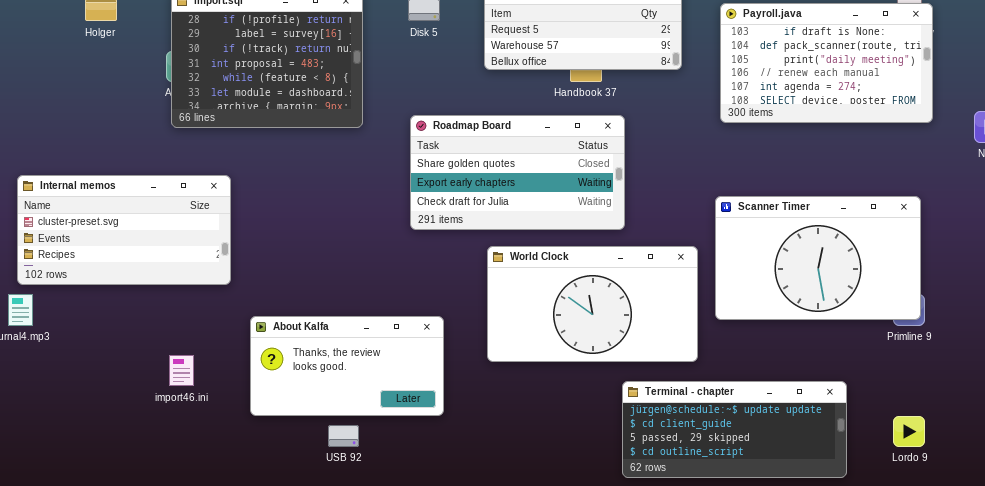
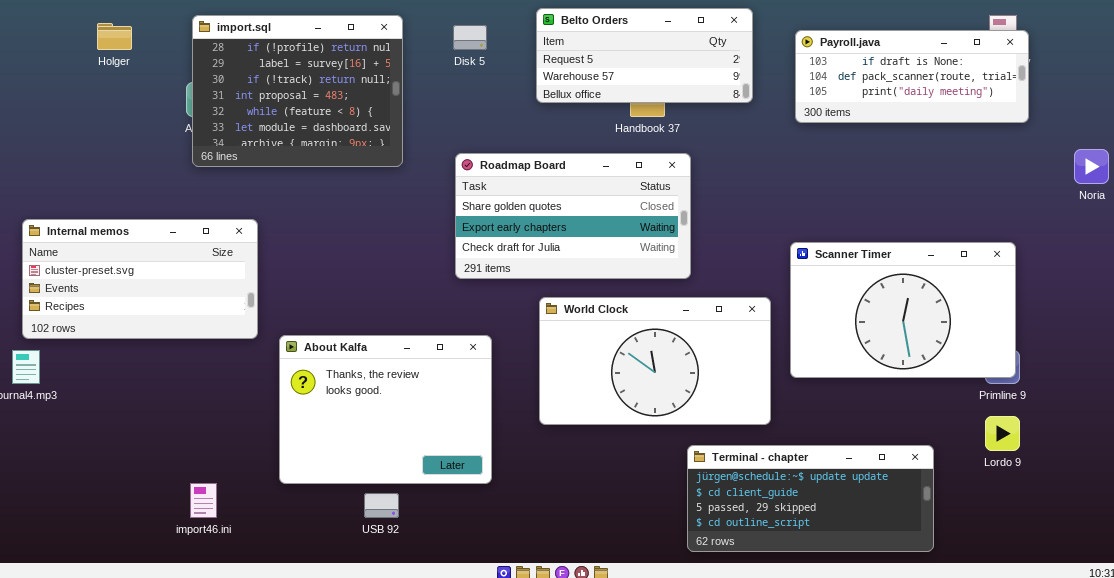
Payroll.java: [720,3,933,123] -> [795,30,1029,123], resized
About Kalfa: [250,316,444,416] -> [279,335,492,484], resized
import46.ini: [169,355,194,386] -> [190,483,217,518], moved
Lordo 9: [893,416,925,447] -> [985,416,1020,451], moved

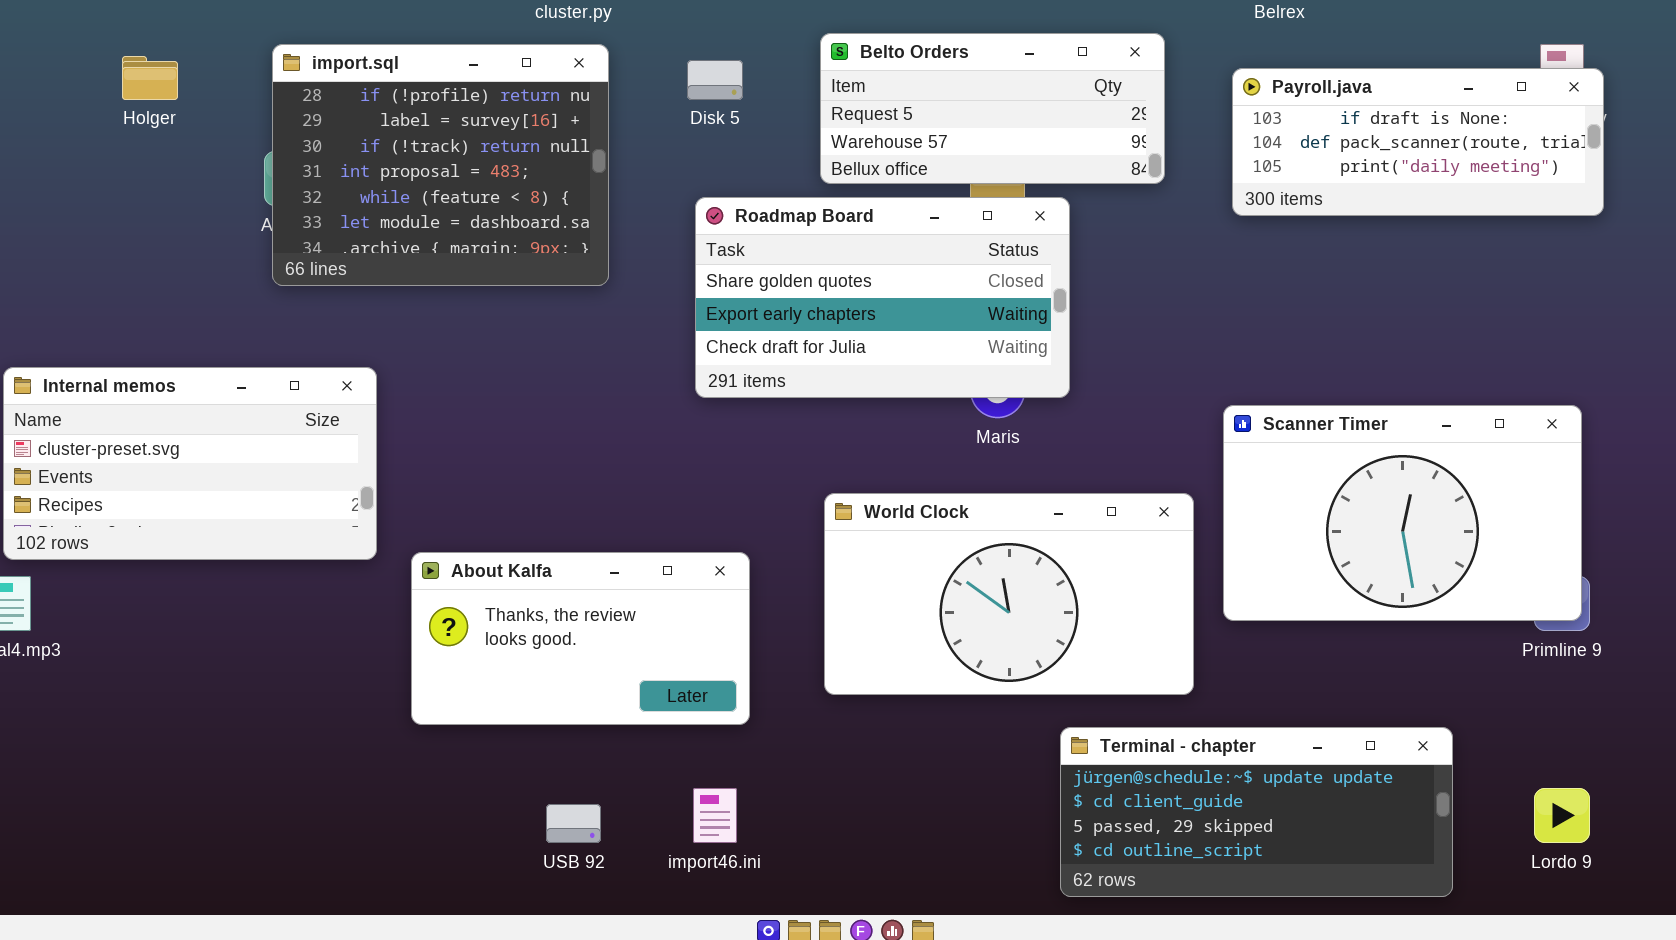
Roadmap Board: [455,153,691,279] -> [695,197,1070,398], moved
About Kalfa: [279,335,492,484] -> [411,552,750,725], resized
Lordo 9: [985,416,1020,451] -> [1534,788,1590,843], moved
import46.ini: [190,483,217,518] -> [693,788,737,843], moved

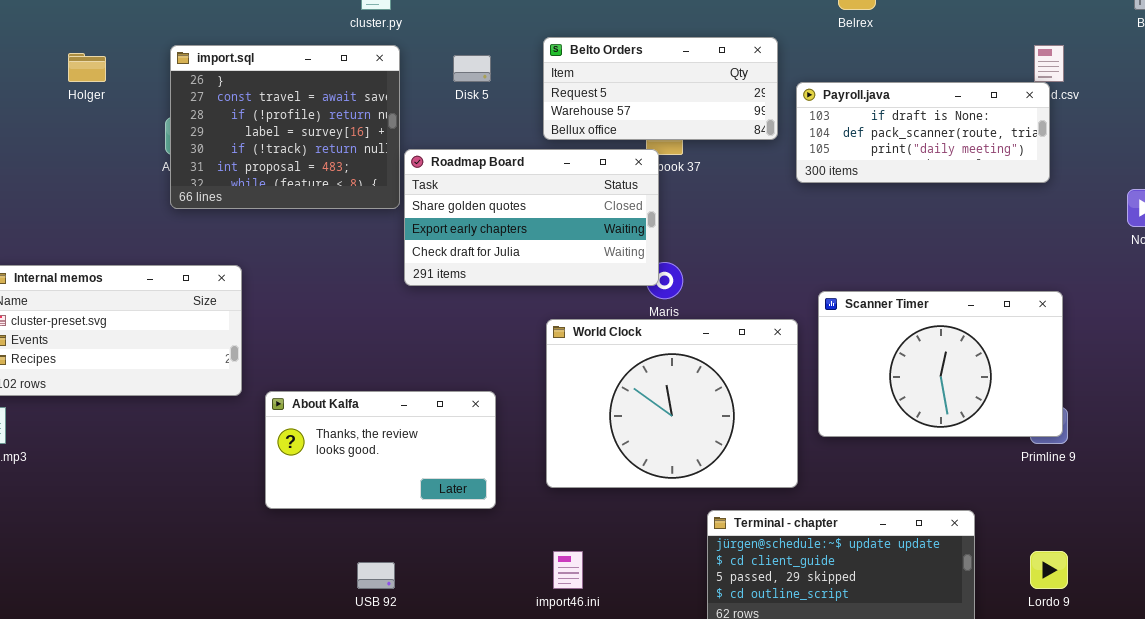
import.sql: [272,44,609,286] -> [170,45,400,209], scrolled up 2 rows
Payroll.java: [1232,68,1604,216] -> [796,82,1050,183], moved
Roadmap Board: [695,197,1070,398] -> [404,149,659,286], moved
World Clock: [824,493,1194,695] -> [546,319,798,488], resized
import46.ini: [693,788,737,843] -> [553,551,583,589], moved

